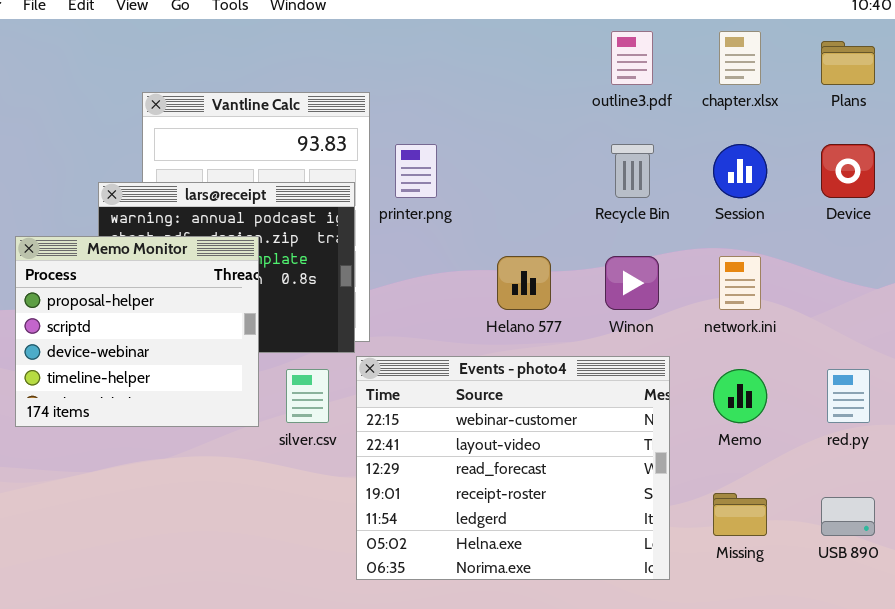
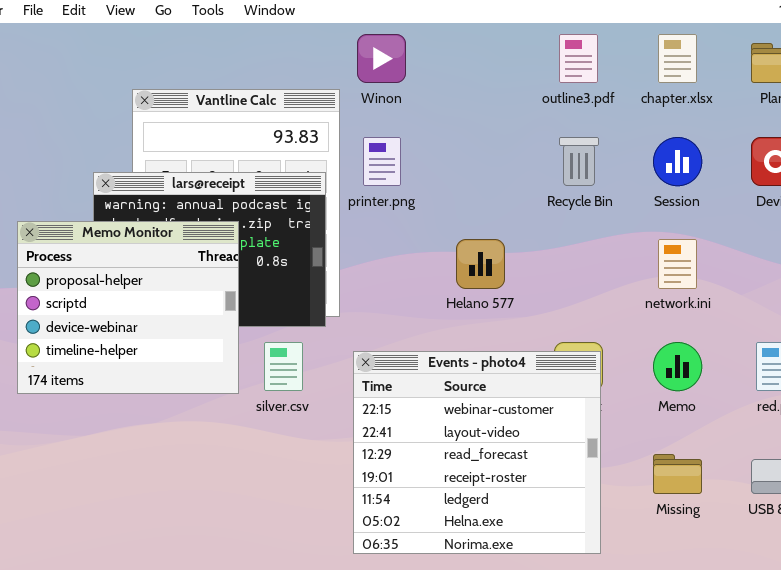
Winon: [605,256,659,310] -> [357,34,406,83], moved
Events - photo4: [356,356,670,580] -> [353,351,601,554], moved, resized

